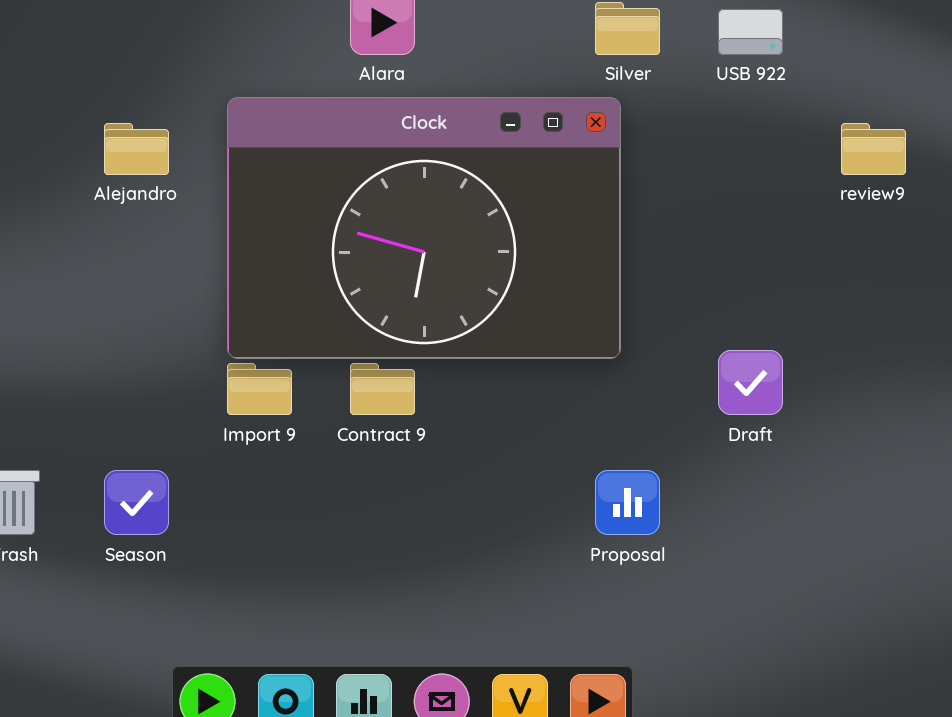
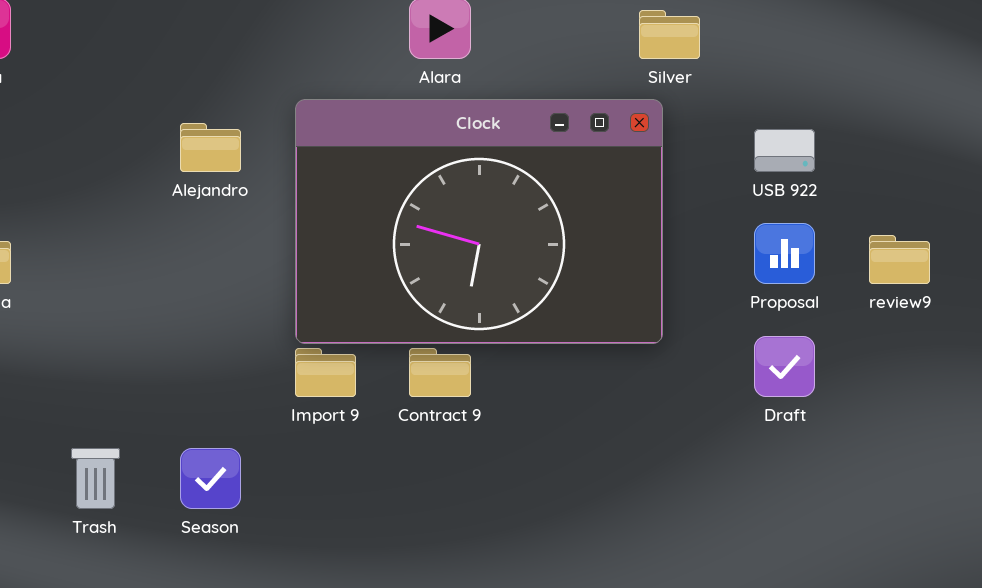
USB 922: [718,9,783,55] -> [754,129,815,172], moved
review9: [841,123,906,175] -> [869,235,930,284], moved
Proposal: [595,470,660,535] -> [754,223,815,284], moved

